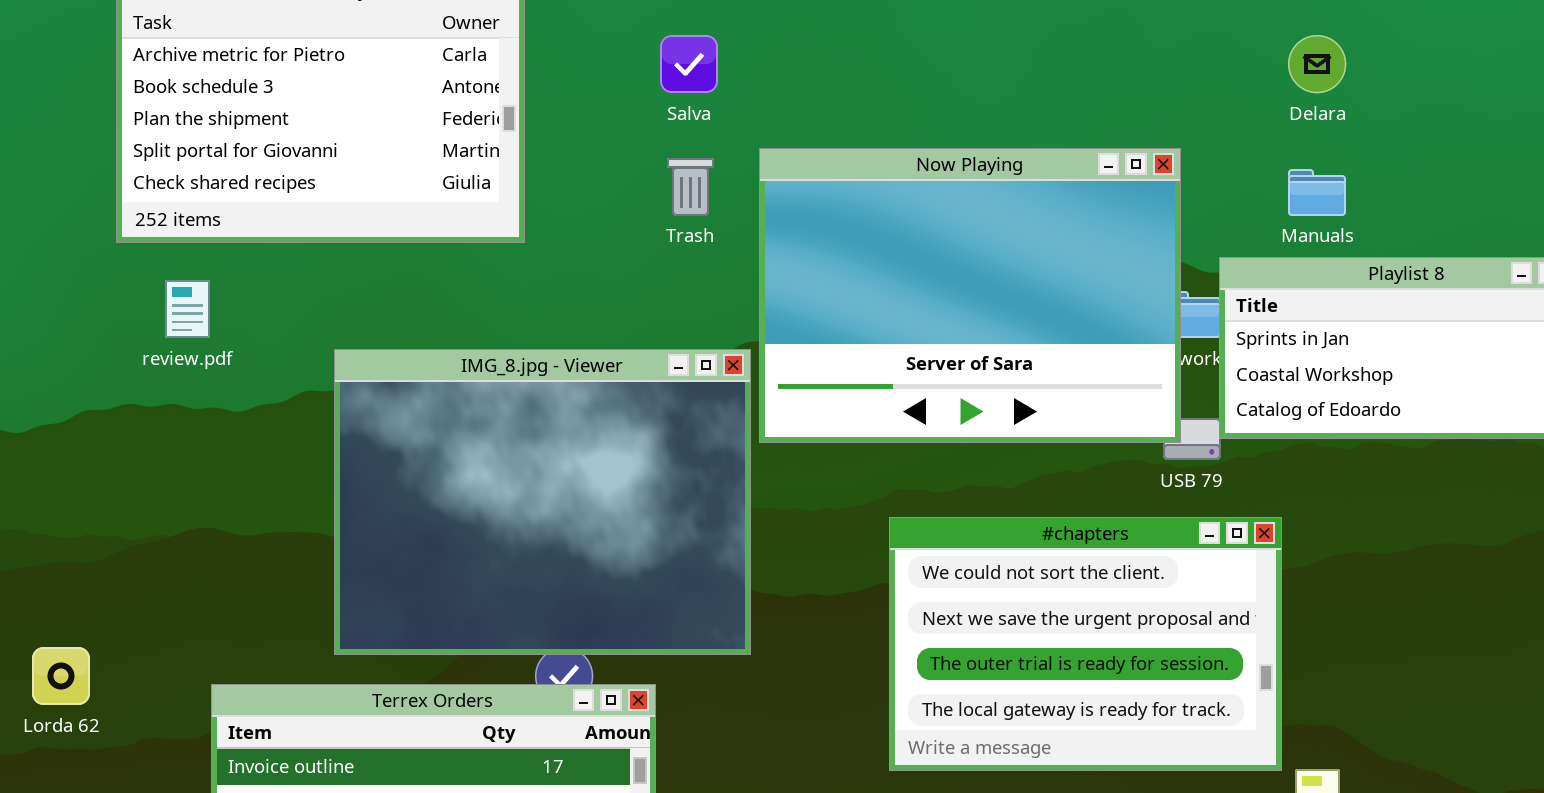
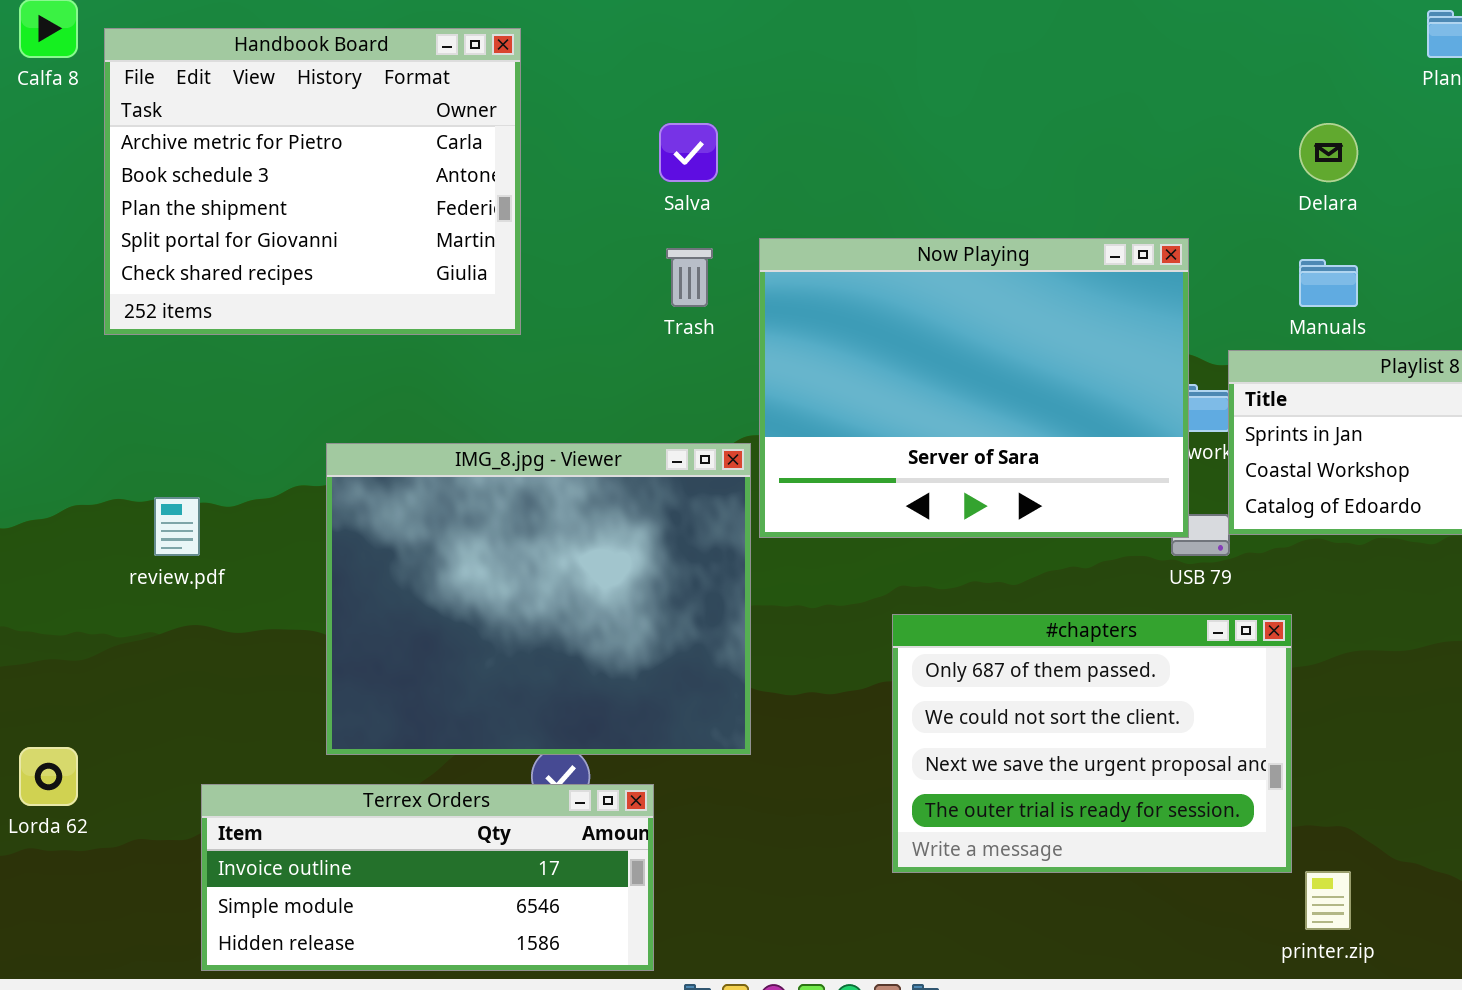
review.pdf: [165,280,210,338] -> [154,497,200,556], moved
#chapters: [889,517,1282,771] -> [892,614,1292,873], scrolled up 1 row

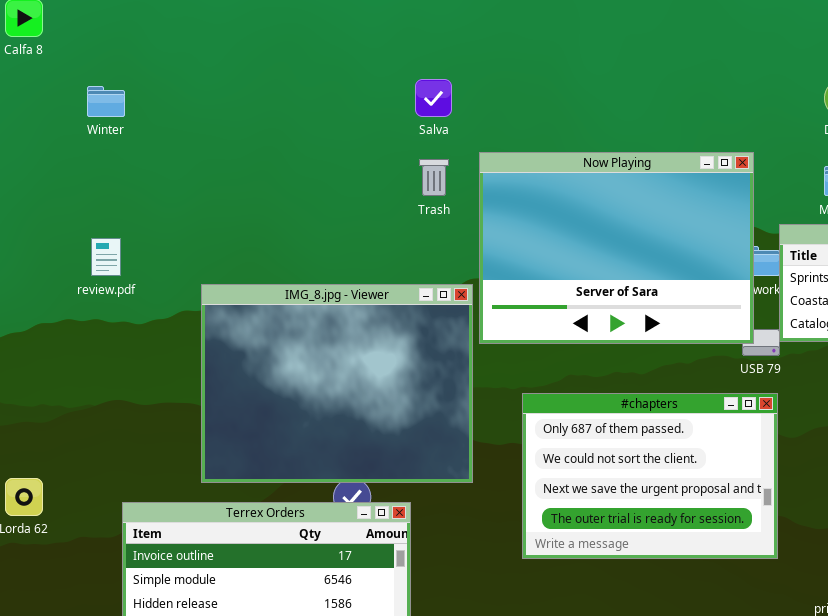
Handbook Board: [104,28,521,335] -> none, closed
review.pdf: [154,497,200,556] -> [91,238,121,276], moved
#chapters: [892,614,1292,873] -> [522,393,778,559], moved

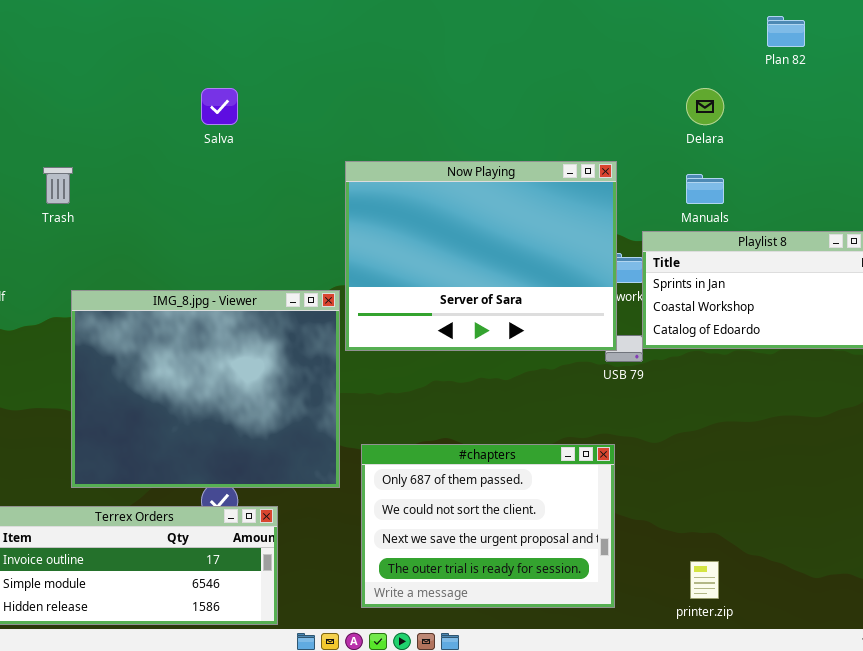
Salva: [415,79,452,117] -> [201,88,238,125], moved
Trash: [419,159,449,196] -> [43,167,73,204], moved
#chapters: [522,393,778,559] -> [361,444,615,608], moved

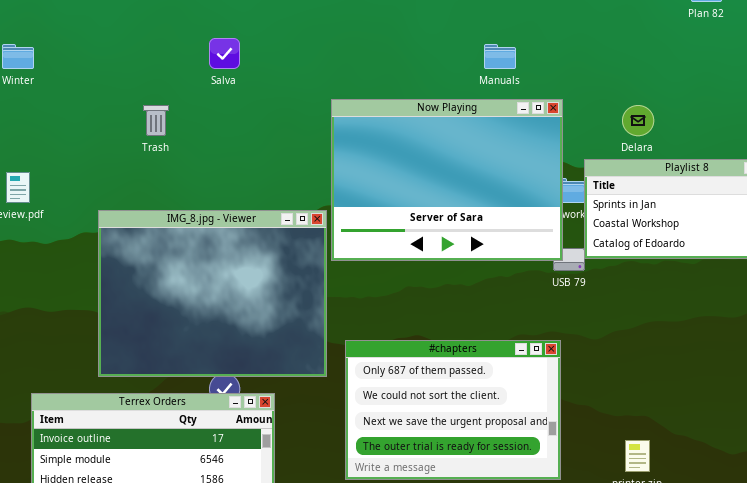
Delara: [686,88,724,125] -> [622,105,654,136], moved
Trash: [43,167,73,204] -> [143,105,169,136], moved
Manuals: [686,174,724,204] -> [484,44,516,69], moved

